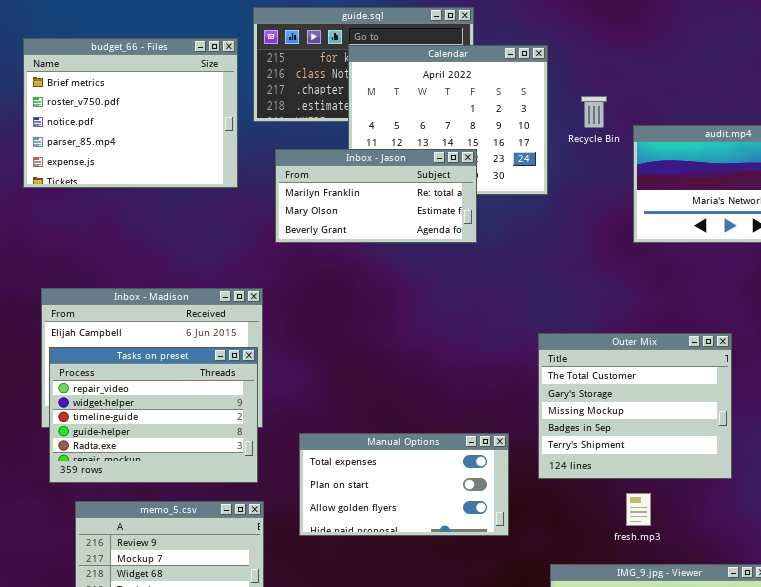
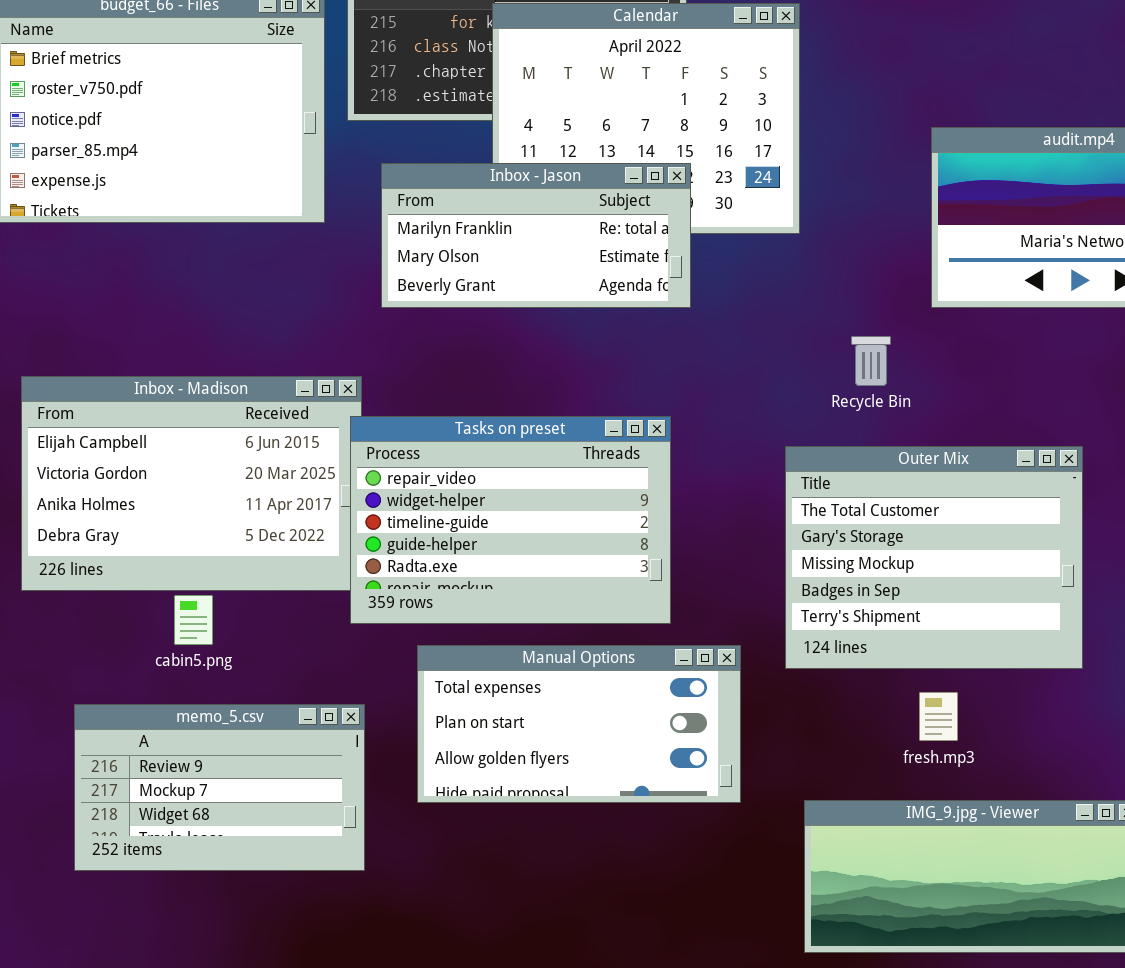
Recycle Bin: [581,96,607,128] -> [851,336,891,386], moved
Tasks on preset: [49,347,258,483] -> [350,416,671,624], moved
Manual Options: [299,433,509,536] -> [417,645,741,803], moved

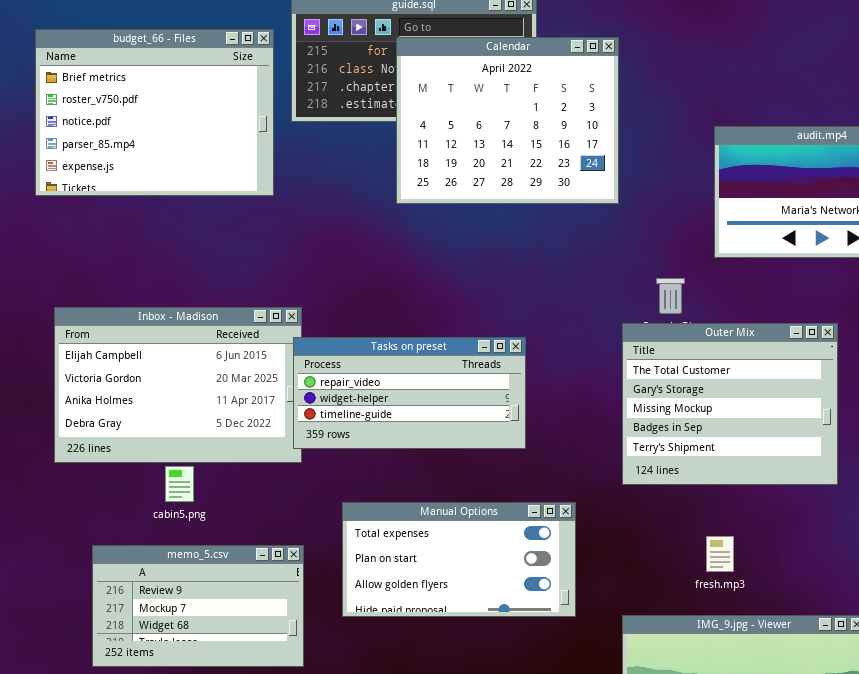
Inbox - Jason: [381,163,691,308] -> none, closed
Tasks on preset: [350,416,671,624] -> [293,337,526,449], resized
Outer Mix: [785,446,1083,669] -> [622,323,838,485], moved

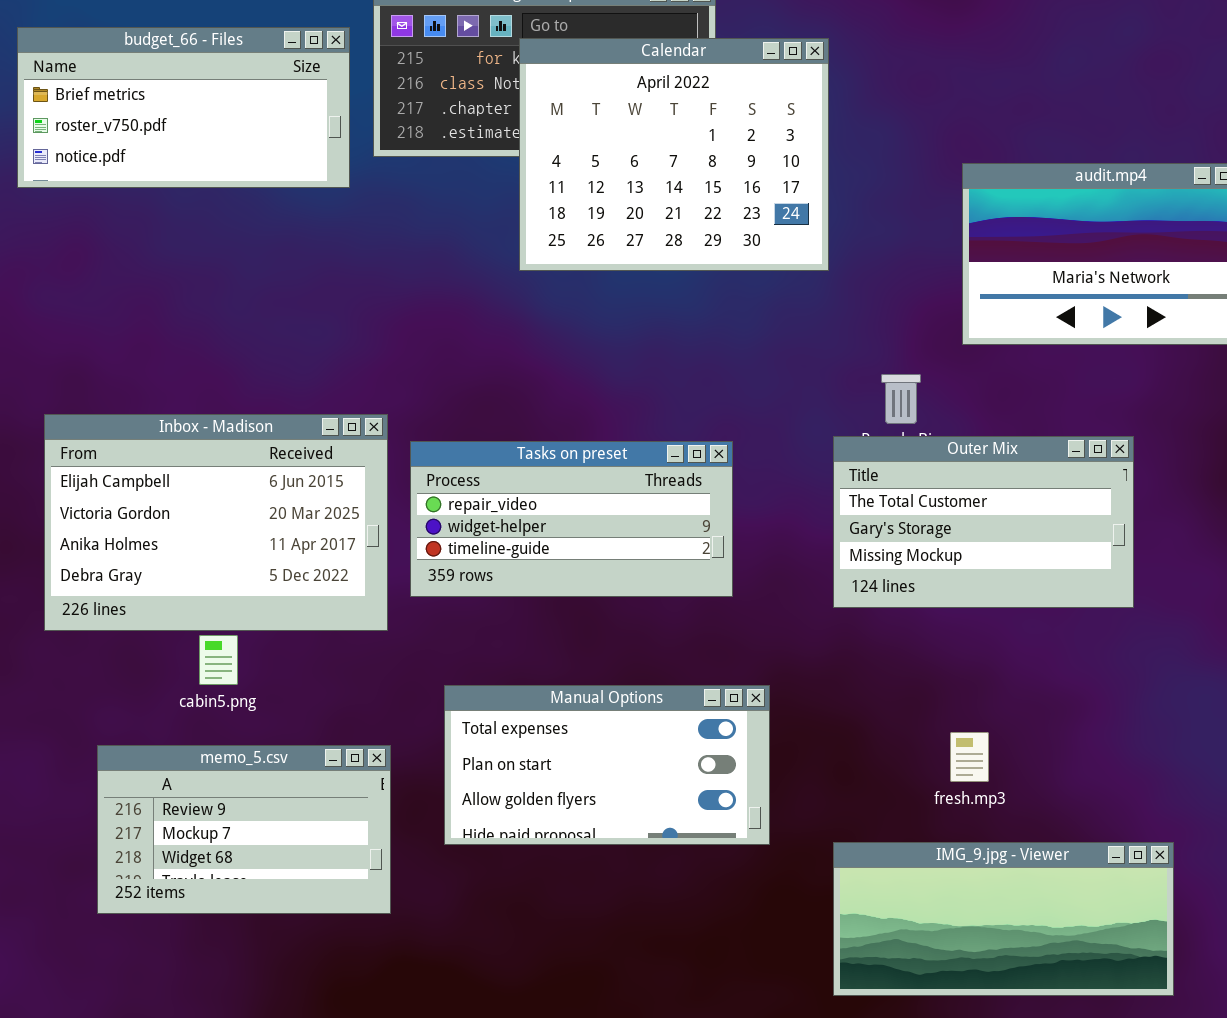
budget_66 - Files: [35,29,274,196] -> [17,27,350,188], resized
Outer Mix: [622,323,838,485] -> [833,436,1134,608], resized
Tasks on preset: [293,337,526,449] -> [410,441,733,597], moved

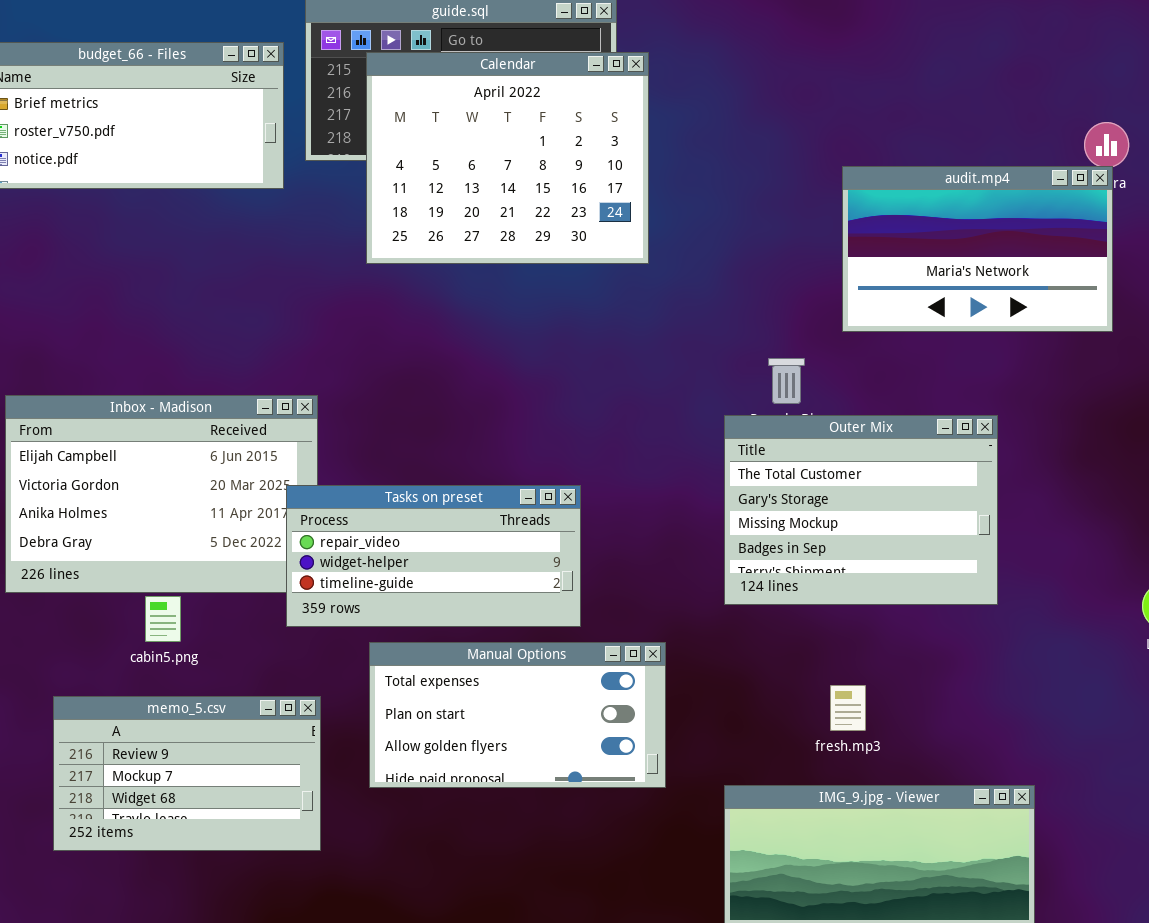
Calendar: [519,38,829,271] -> [366,52,649,264], moved
Outer Mix: [833,436,1134,608] -> [724,415,998,605], resized
Tasks on preset: [410,441,733,597] -> [286,485,581,627], moved

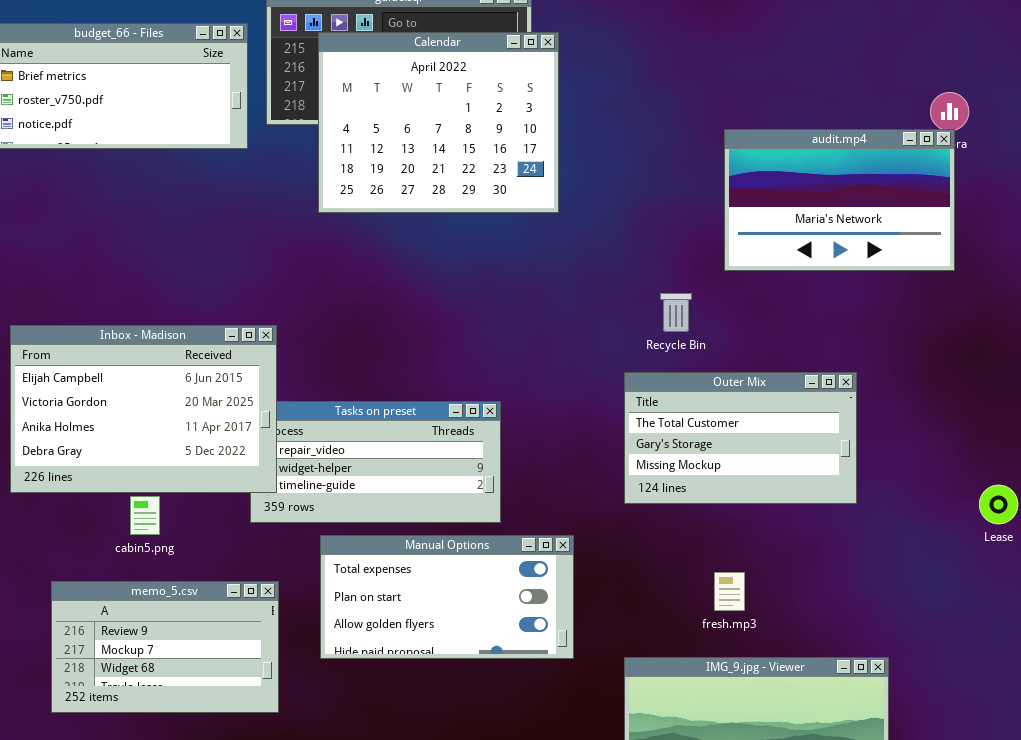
Inbox - Madison: [5,395,318,593] -> [10,325,277,493], raised
Outer Mix: [724,415,998,605] -> [624,372,857,504], resized

